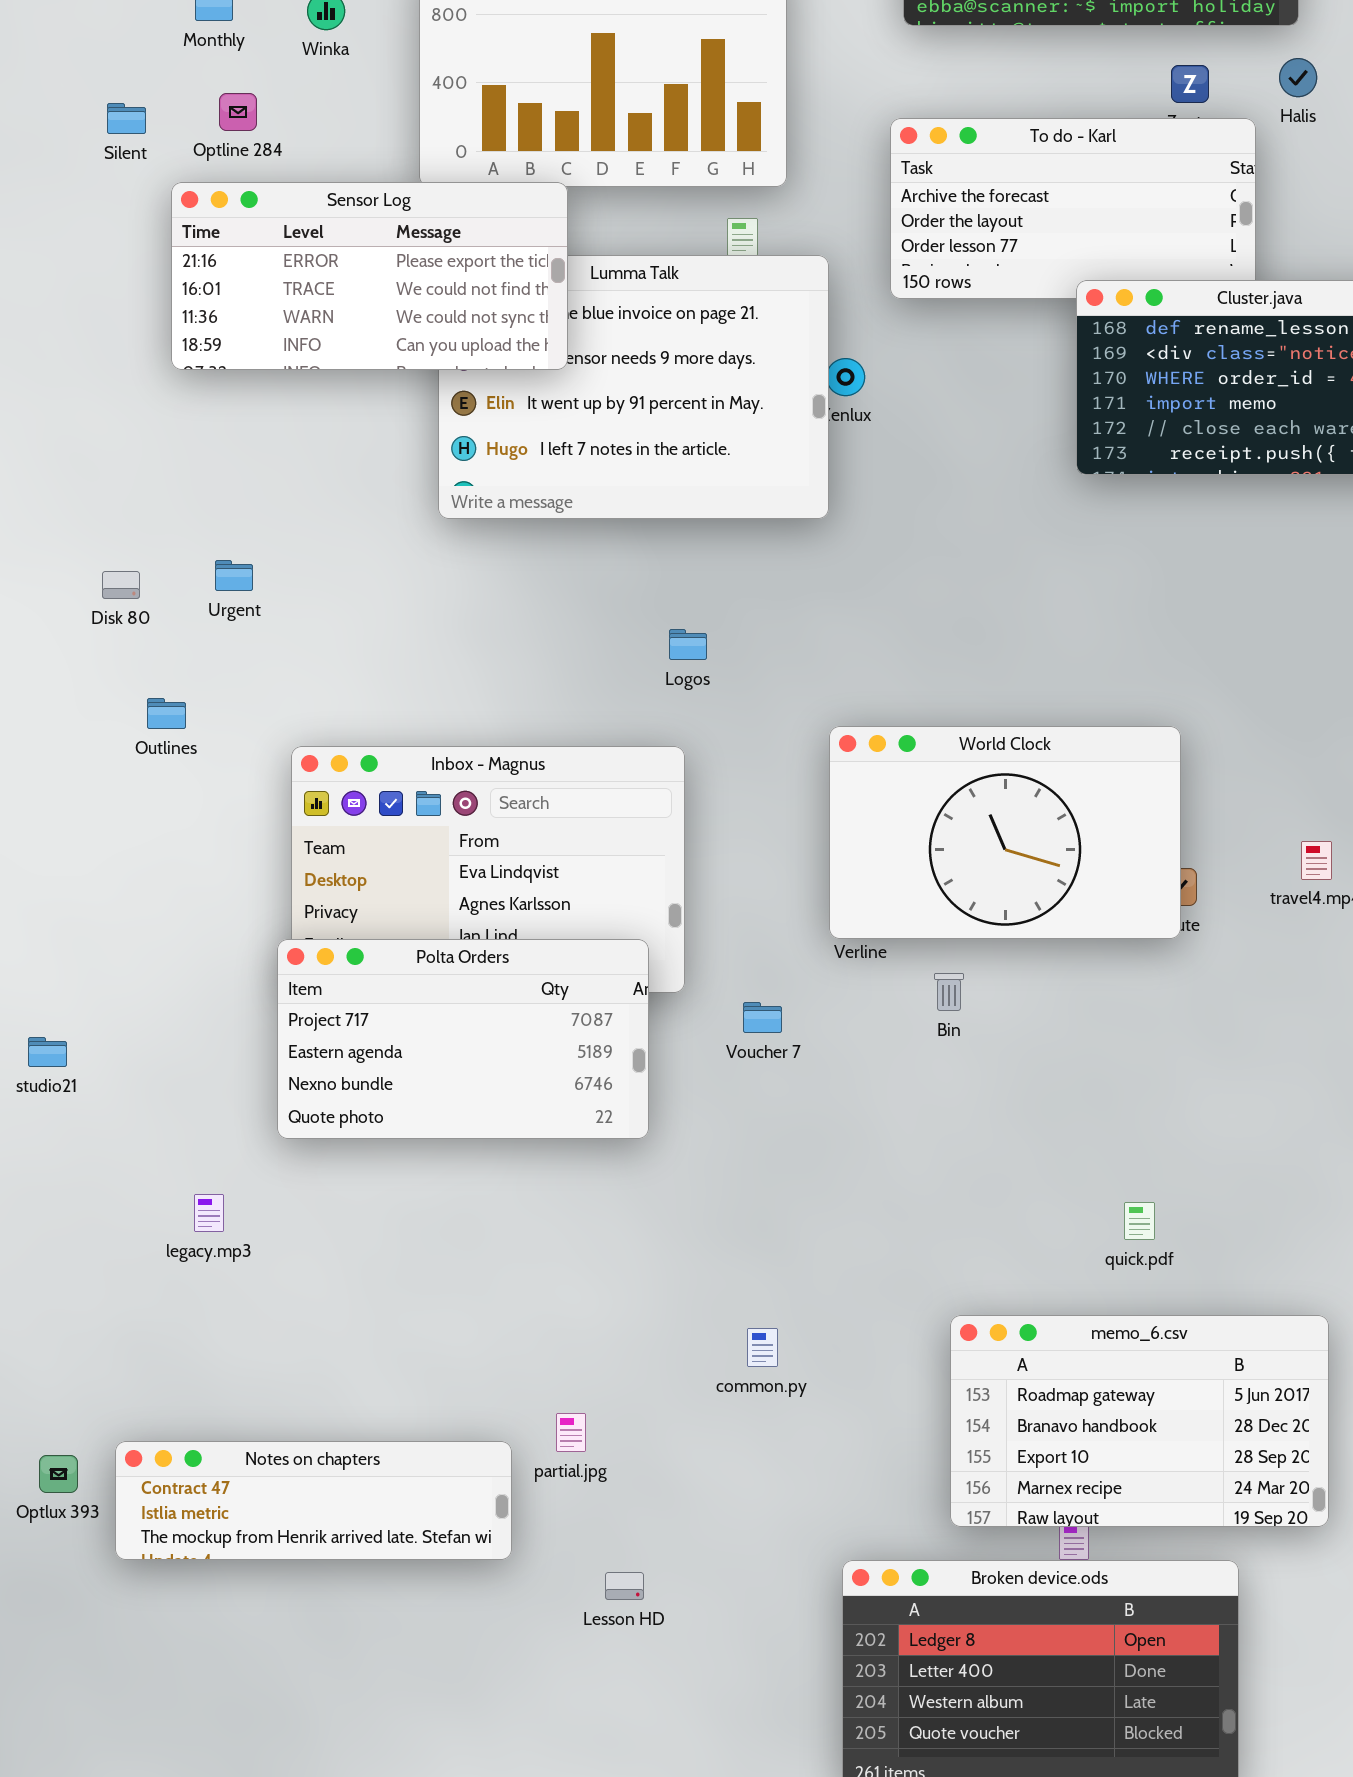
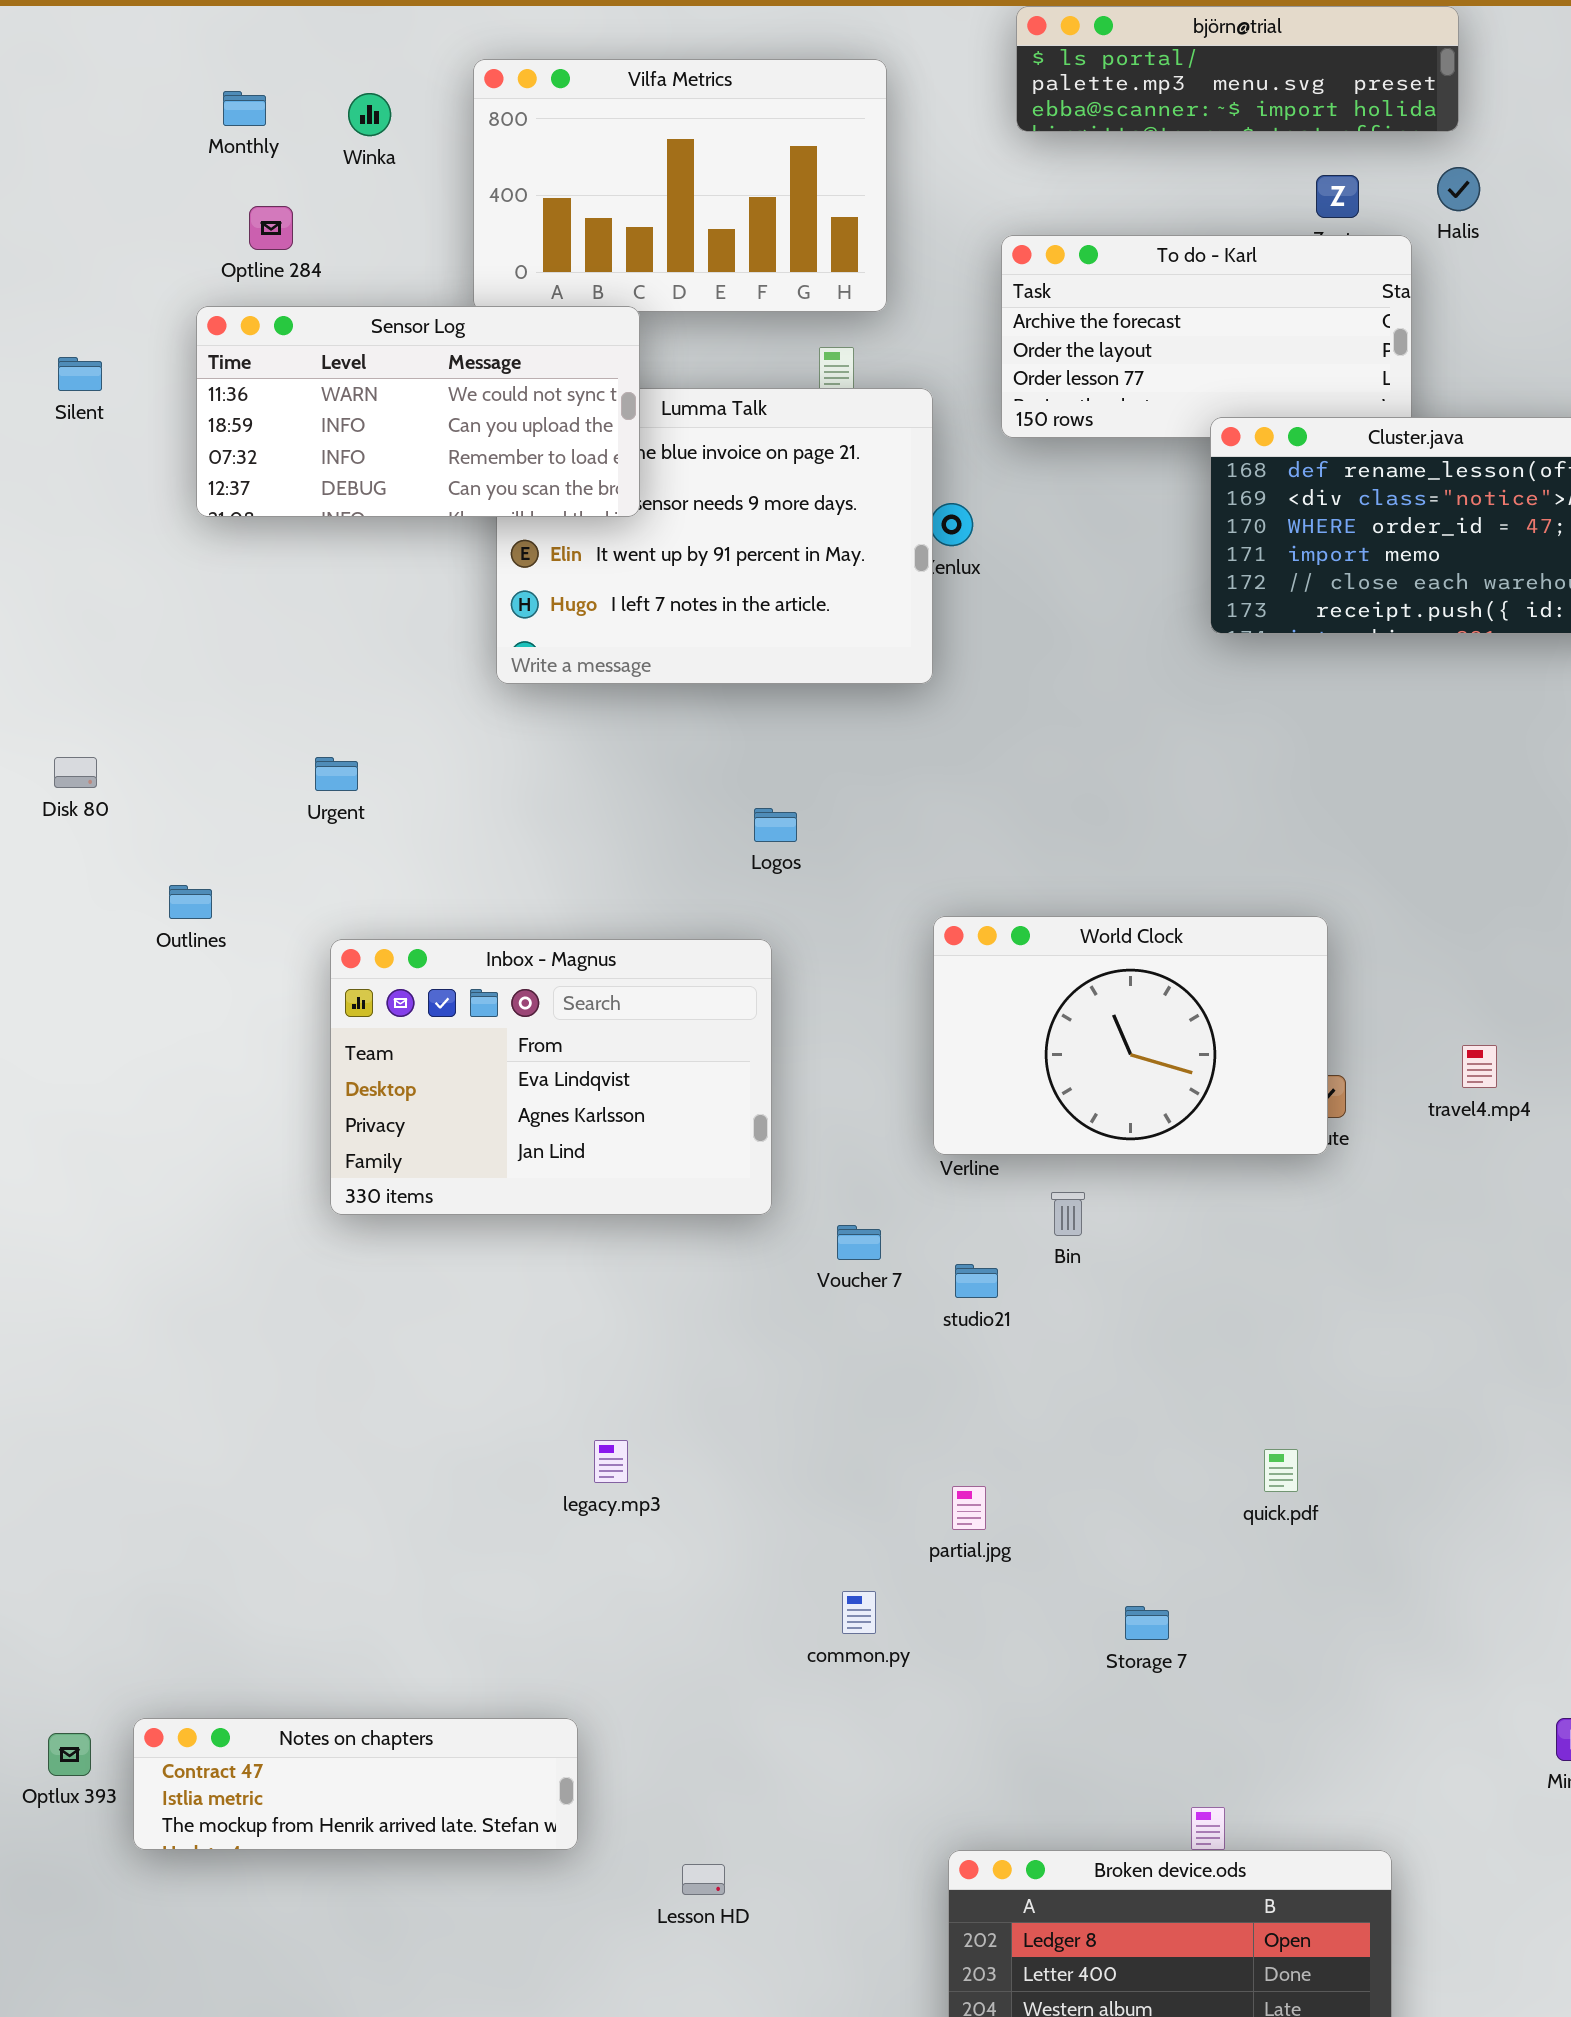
Silent: [107,103,146,134] -> [58,357,102,391], moved
Sensor Log: [171,182,568,370] -> [196,306,640,517], scrolled down 2 rows
Urgent: [215,560,253,591] -> [315,757,358,791], moved
Disk 80: [102,571,140,599] -> [54,757,97,788], moved
Polta Orders: [277,939,649,1139] -> none, closed
studio21: [28,1037,67,1067] -> [955,1264,998,1298], moved
legacy.mp3: [194,1194,224,1232] -> [594,1440,628,1483], moved
memo_6.csv: [950,1315,1329,1527] -> none, closed
partial.jpg: [556,1413,586,1452] -> [952,1486,986,1530], moved

